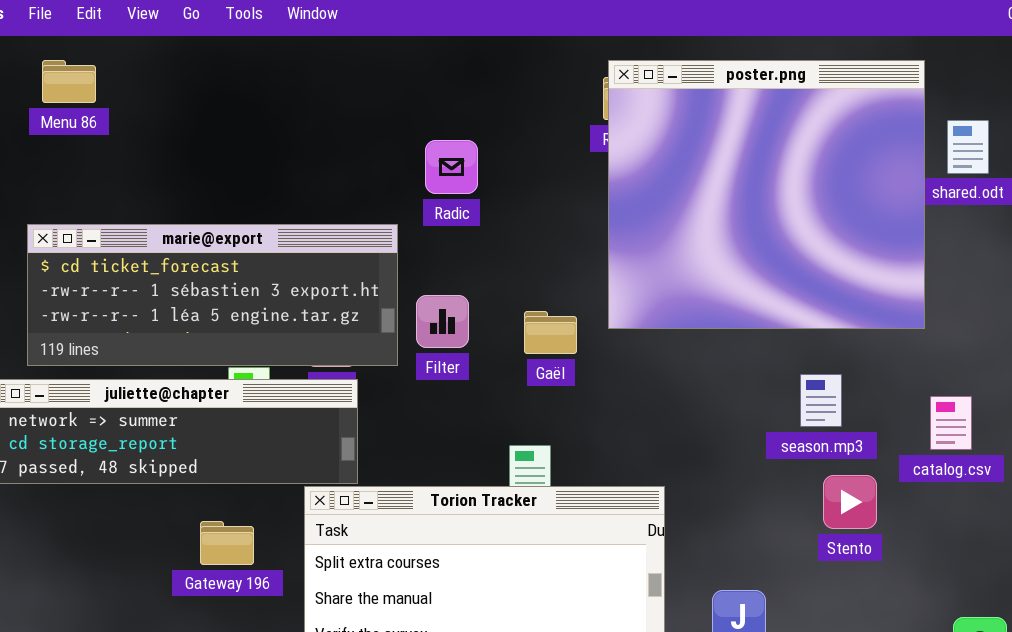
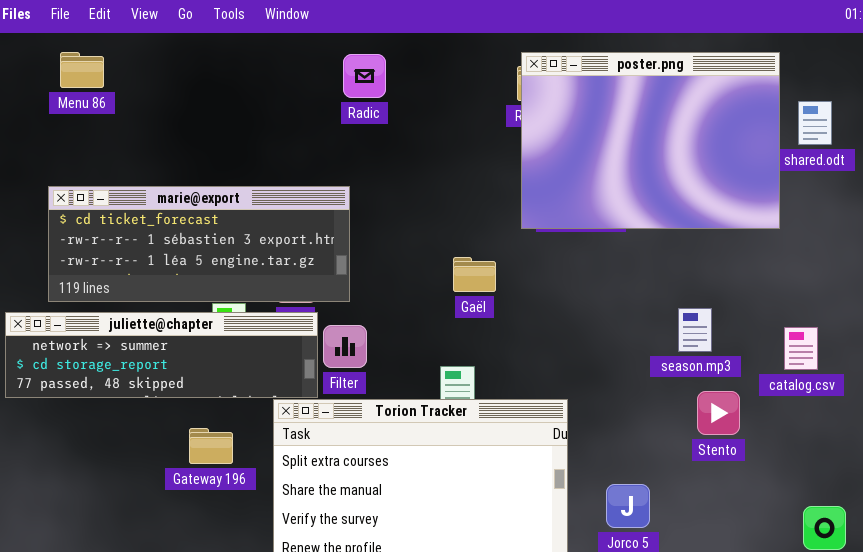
poster.png: [608,60,925,329] -> [521,52,780,229], resized
Radic: [425,140,478,194] -> [343,54,386,98], moved
Filter: [416,295,469,348] -> [323,325,367,368], moved

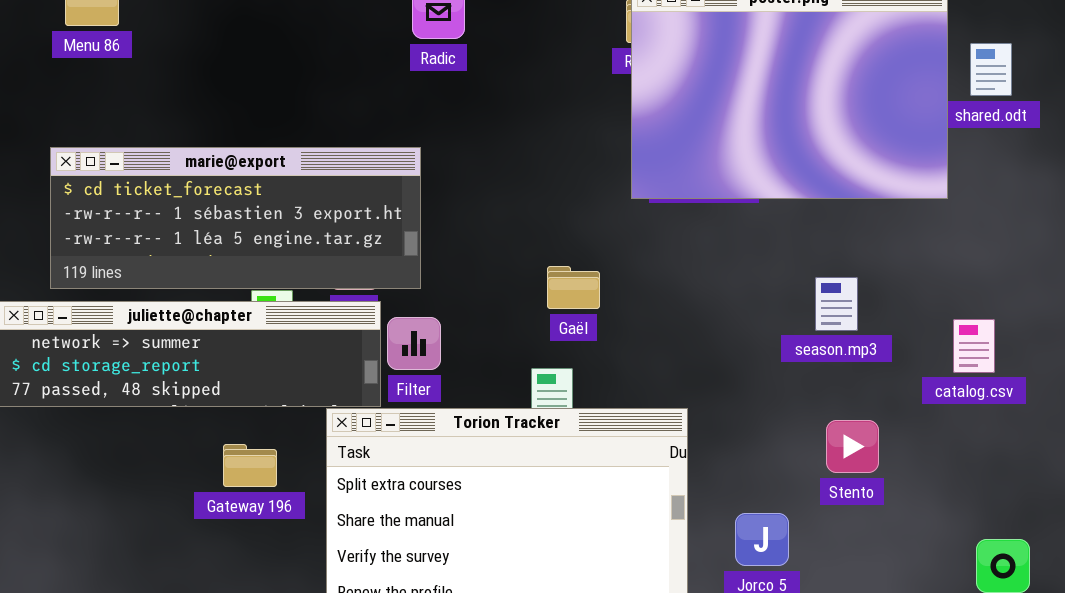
Gaël: [453,257,496,292] -> [547,266,600,309], moved
season.mp3: [678,308,712,352] -> [815,277,858,331], moved
Stento: [697,391,740,435] -> [826,420,879,473], moved

